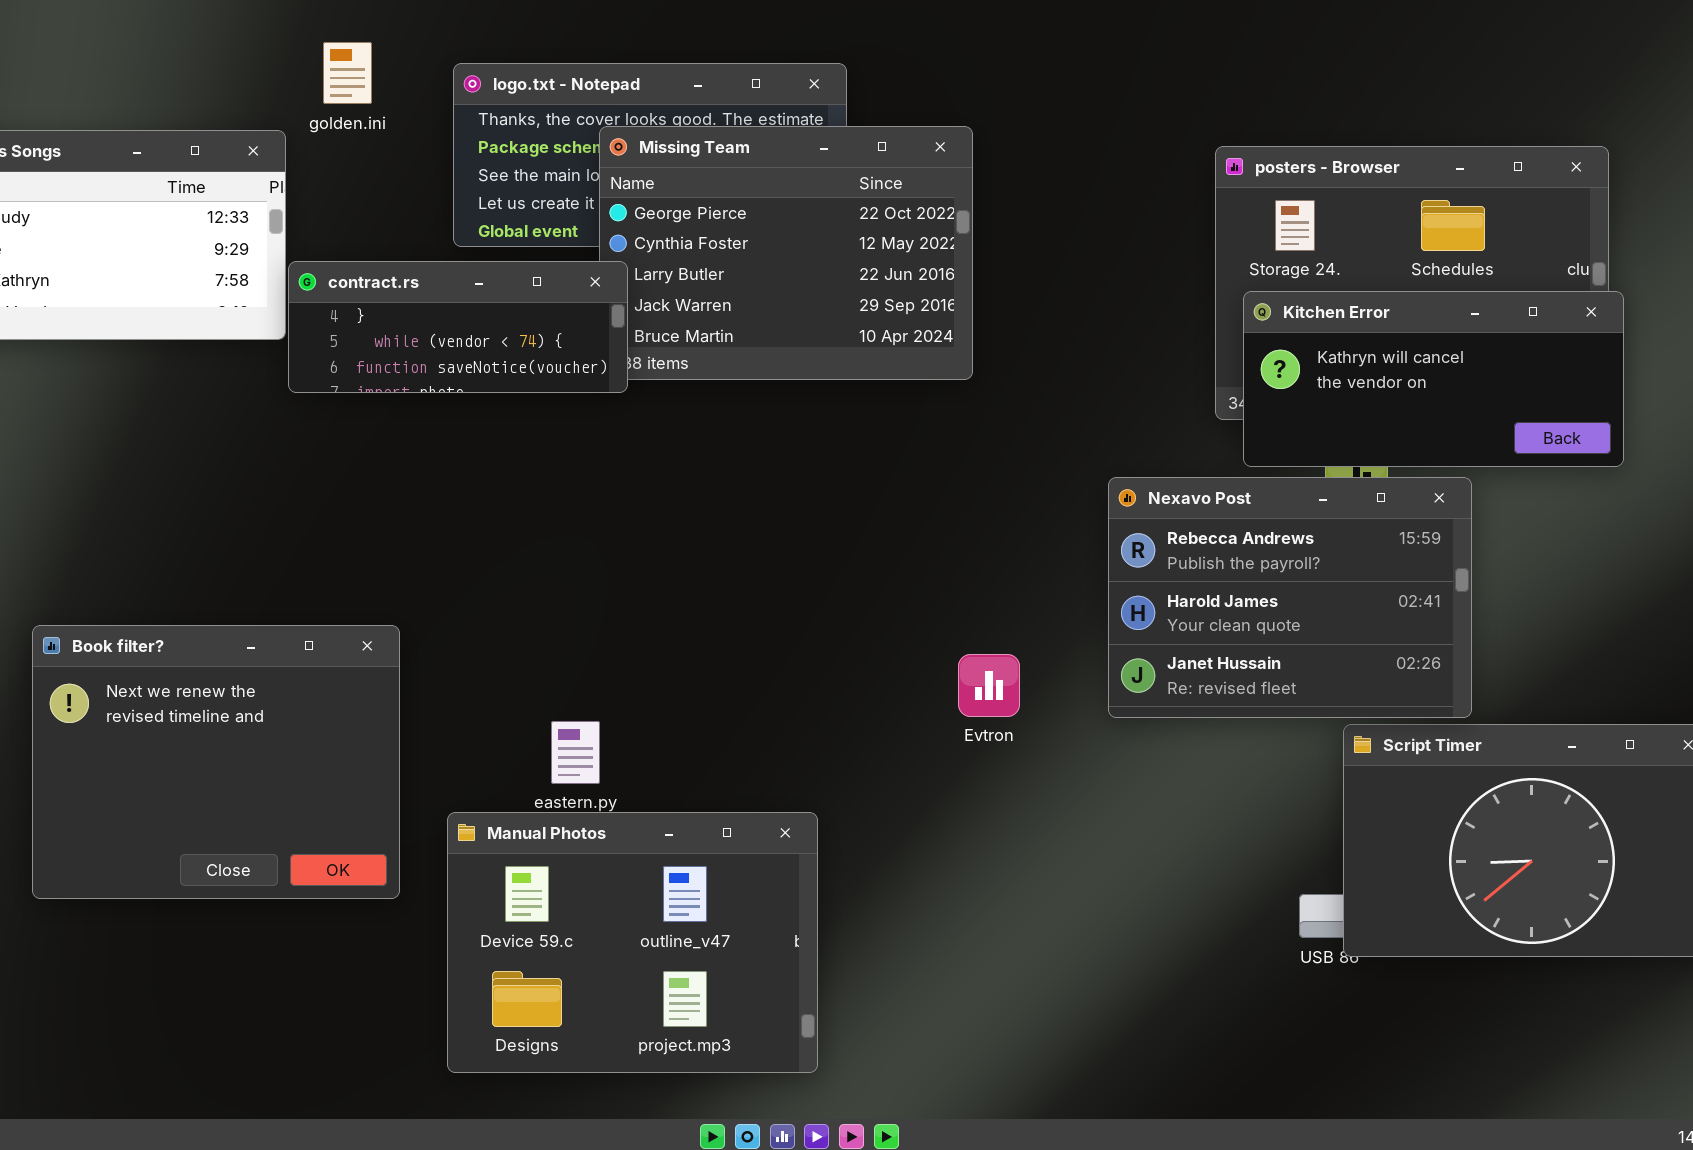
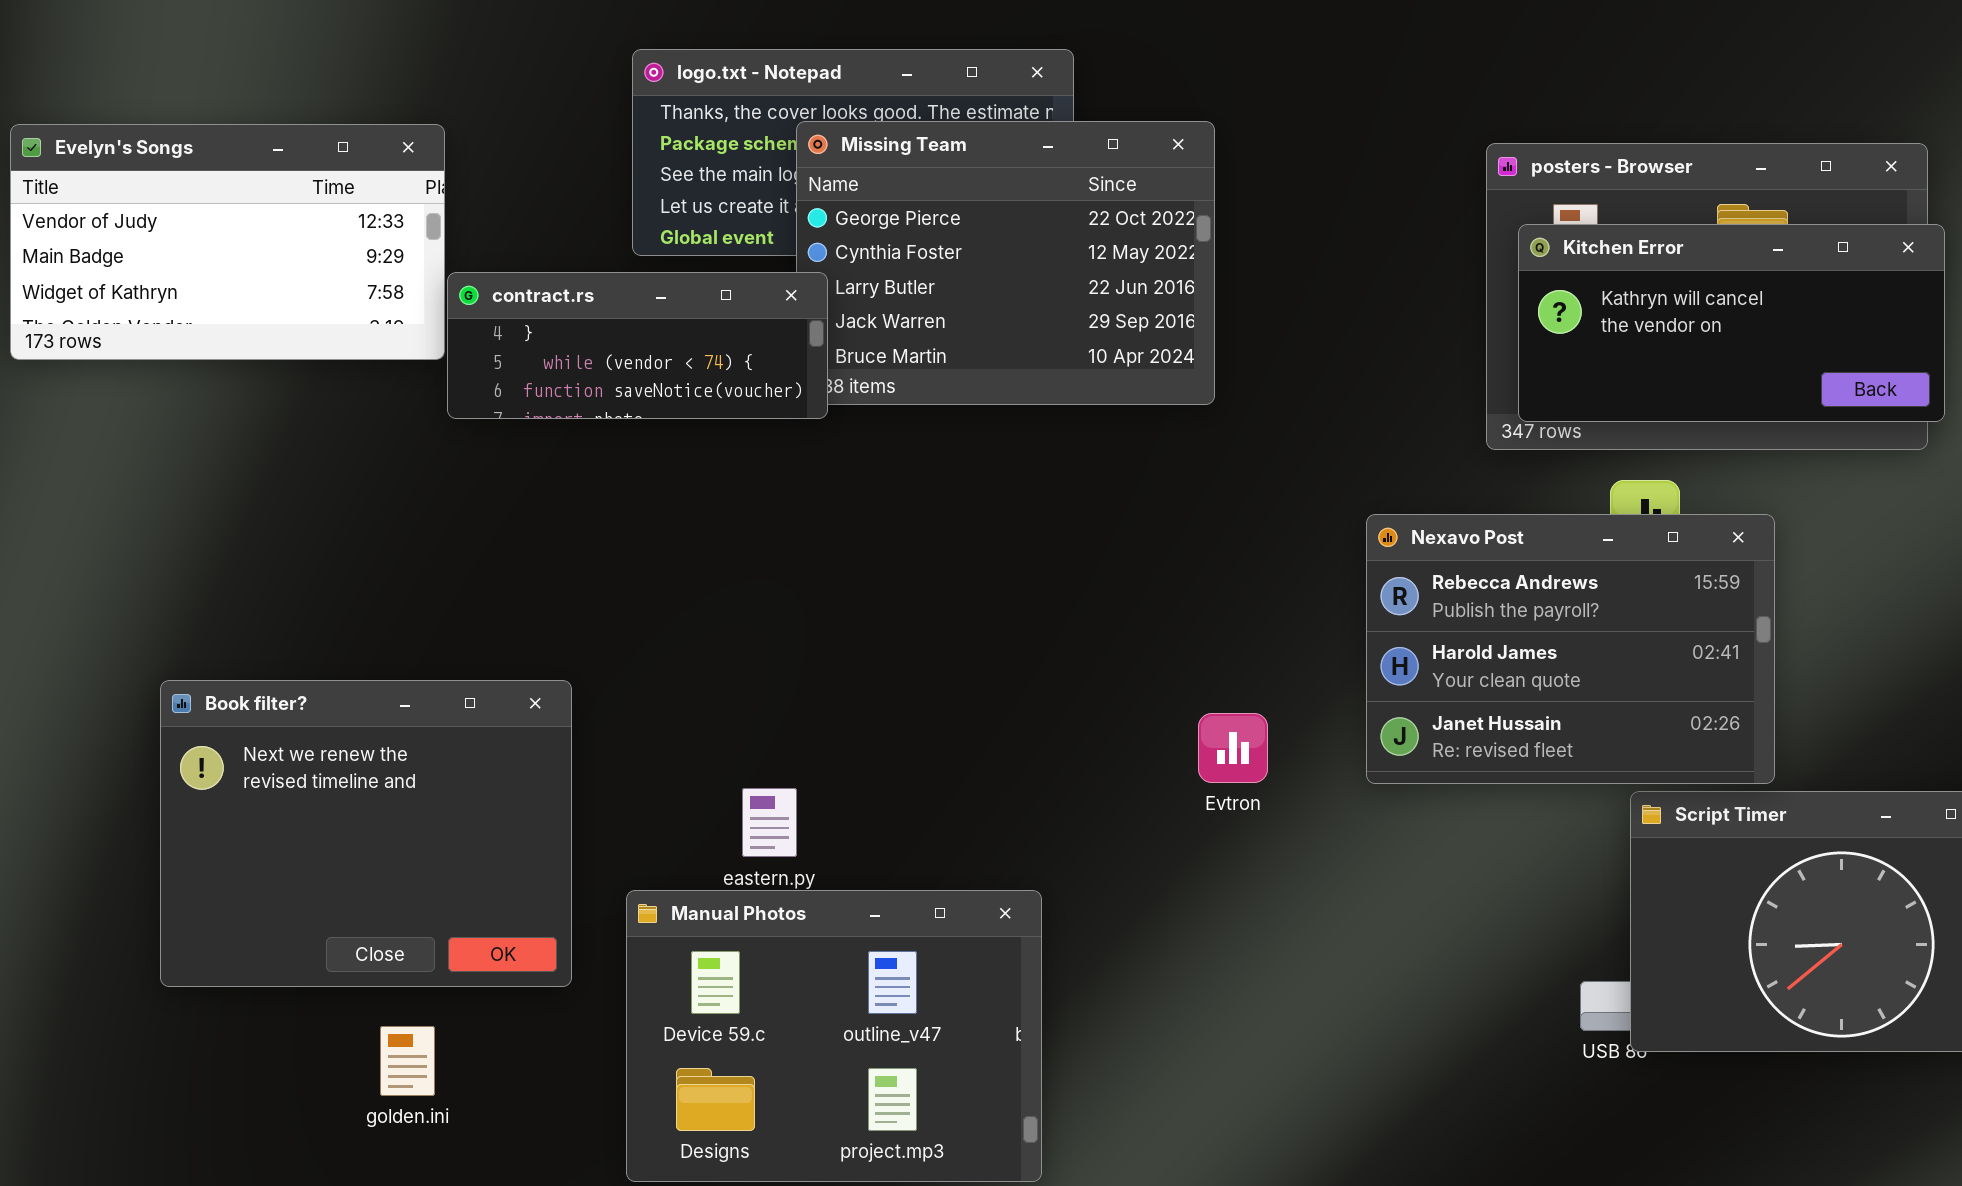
golden.ini: [323,42,372,104] -> [380,1026,435,1096], moved
Kitchen Error: [1243,291,1624,467] -> [1518,224,1945,422], moved

